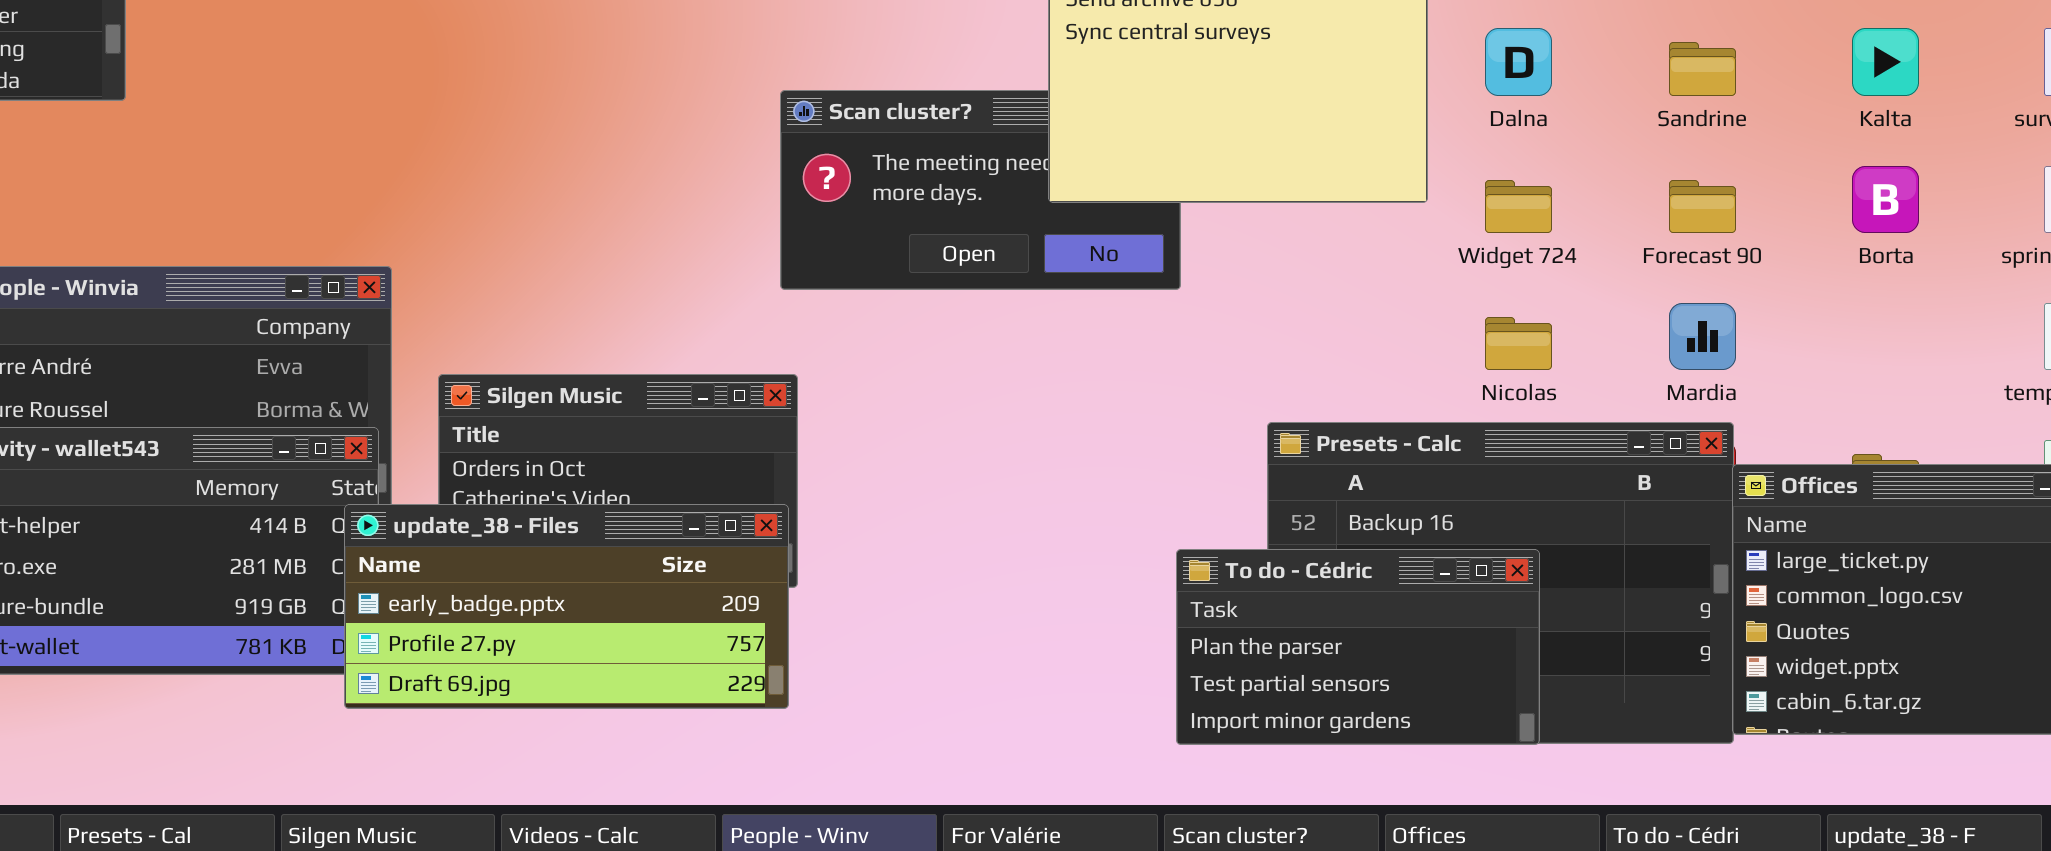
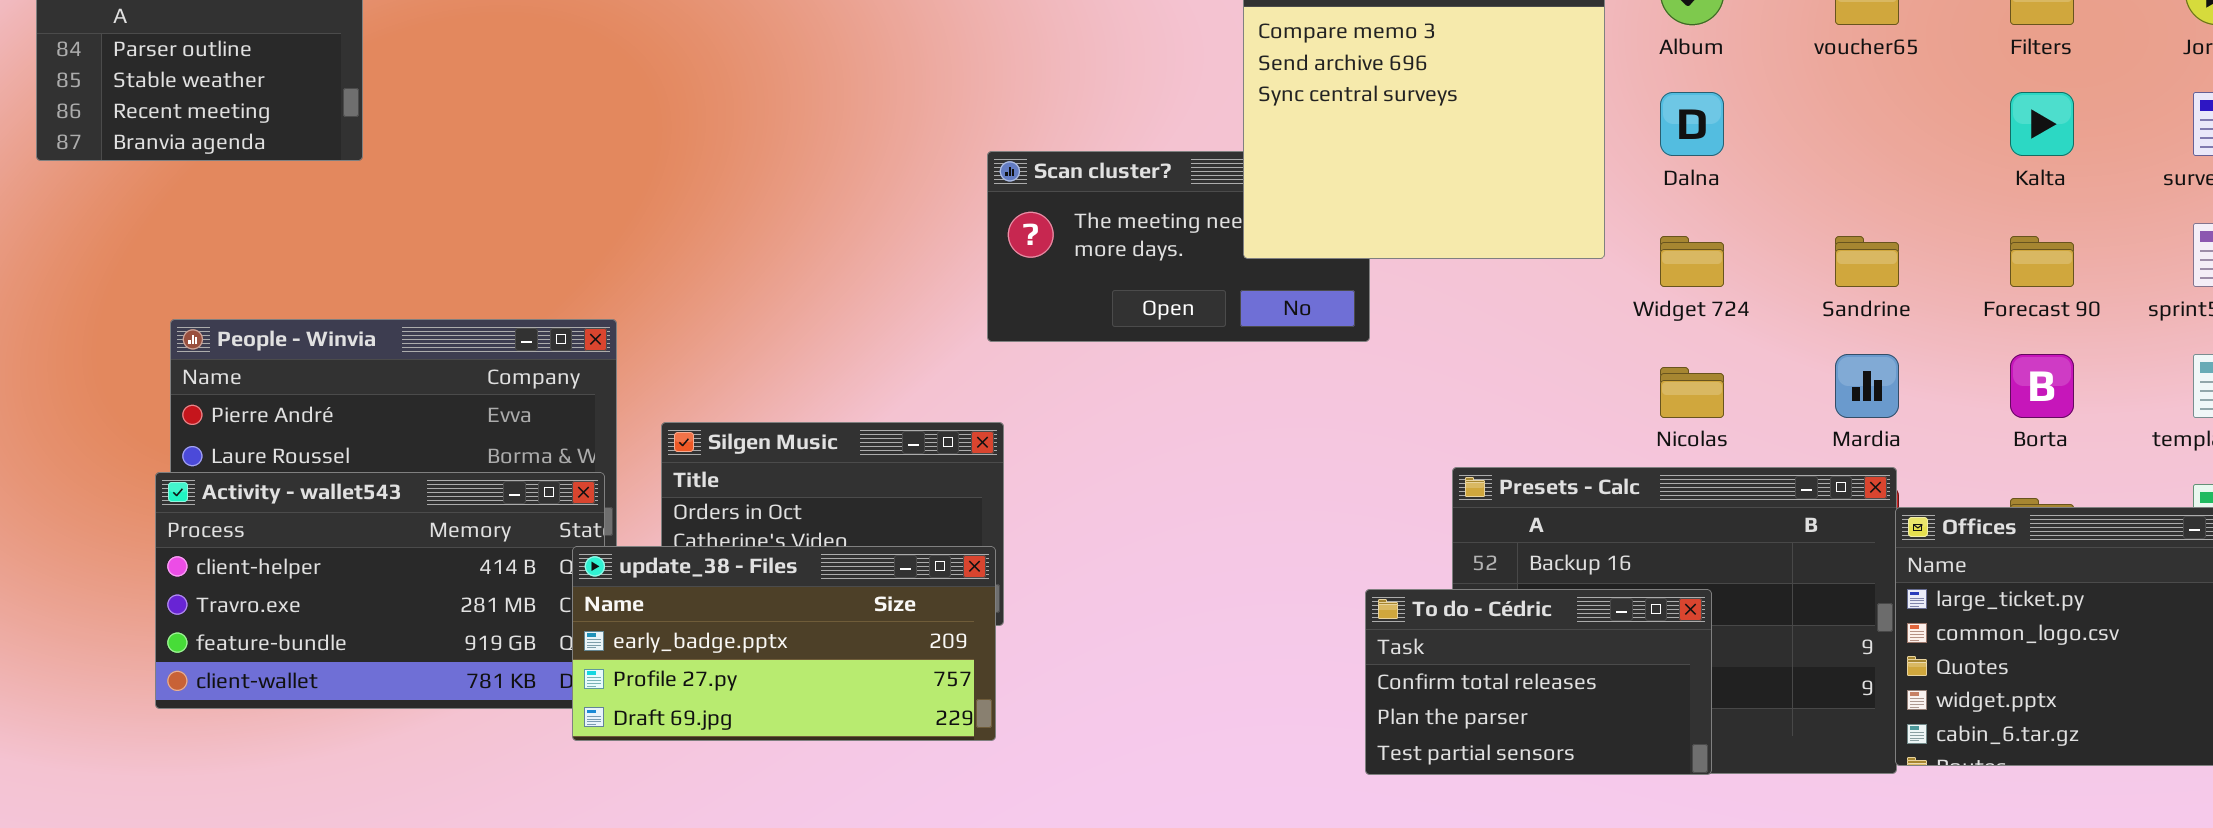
Sandrine: [1669,42,1736,96] -> [1835,236,1899,287], moved
Borta: [1852,166,1919,233] -> [2010,354,2074,418], moved
Forecast 90: [1669,180,1736,233] -> [2010,236,2074,287], moved
To do - Cédric: [1176,549,1540,745] -> [1365,589,1712,775], scrolled up 1 row

